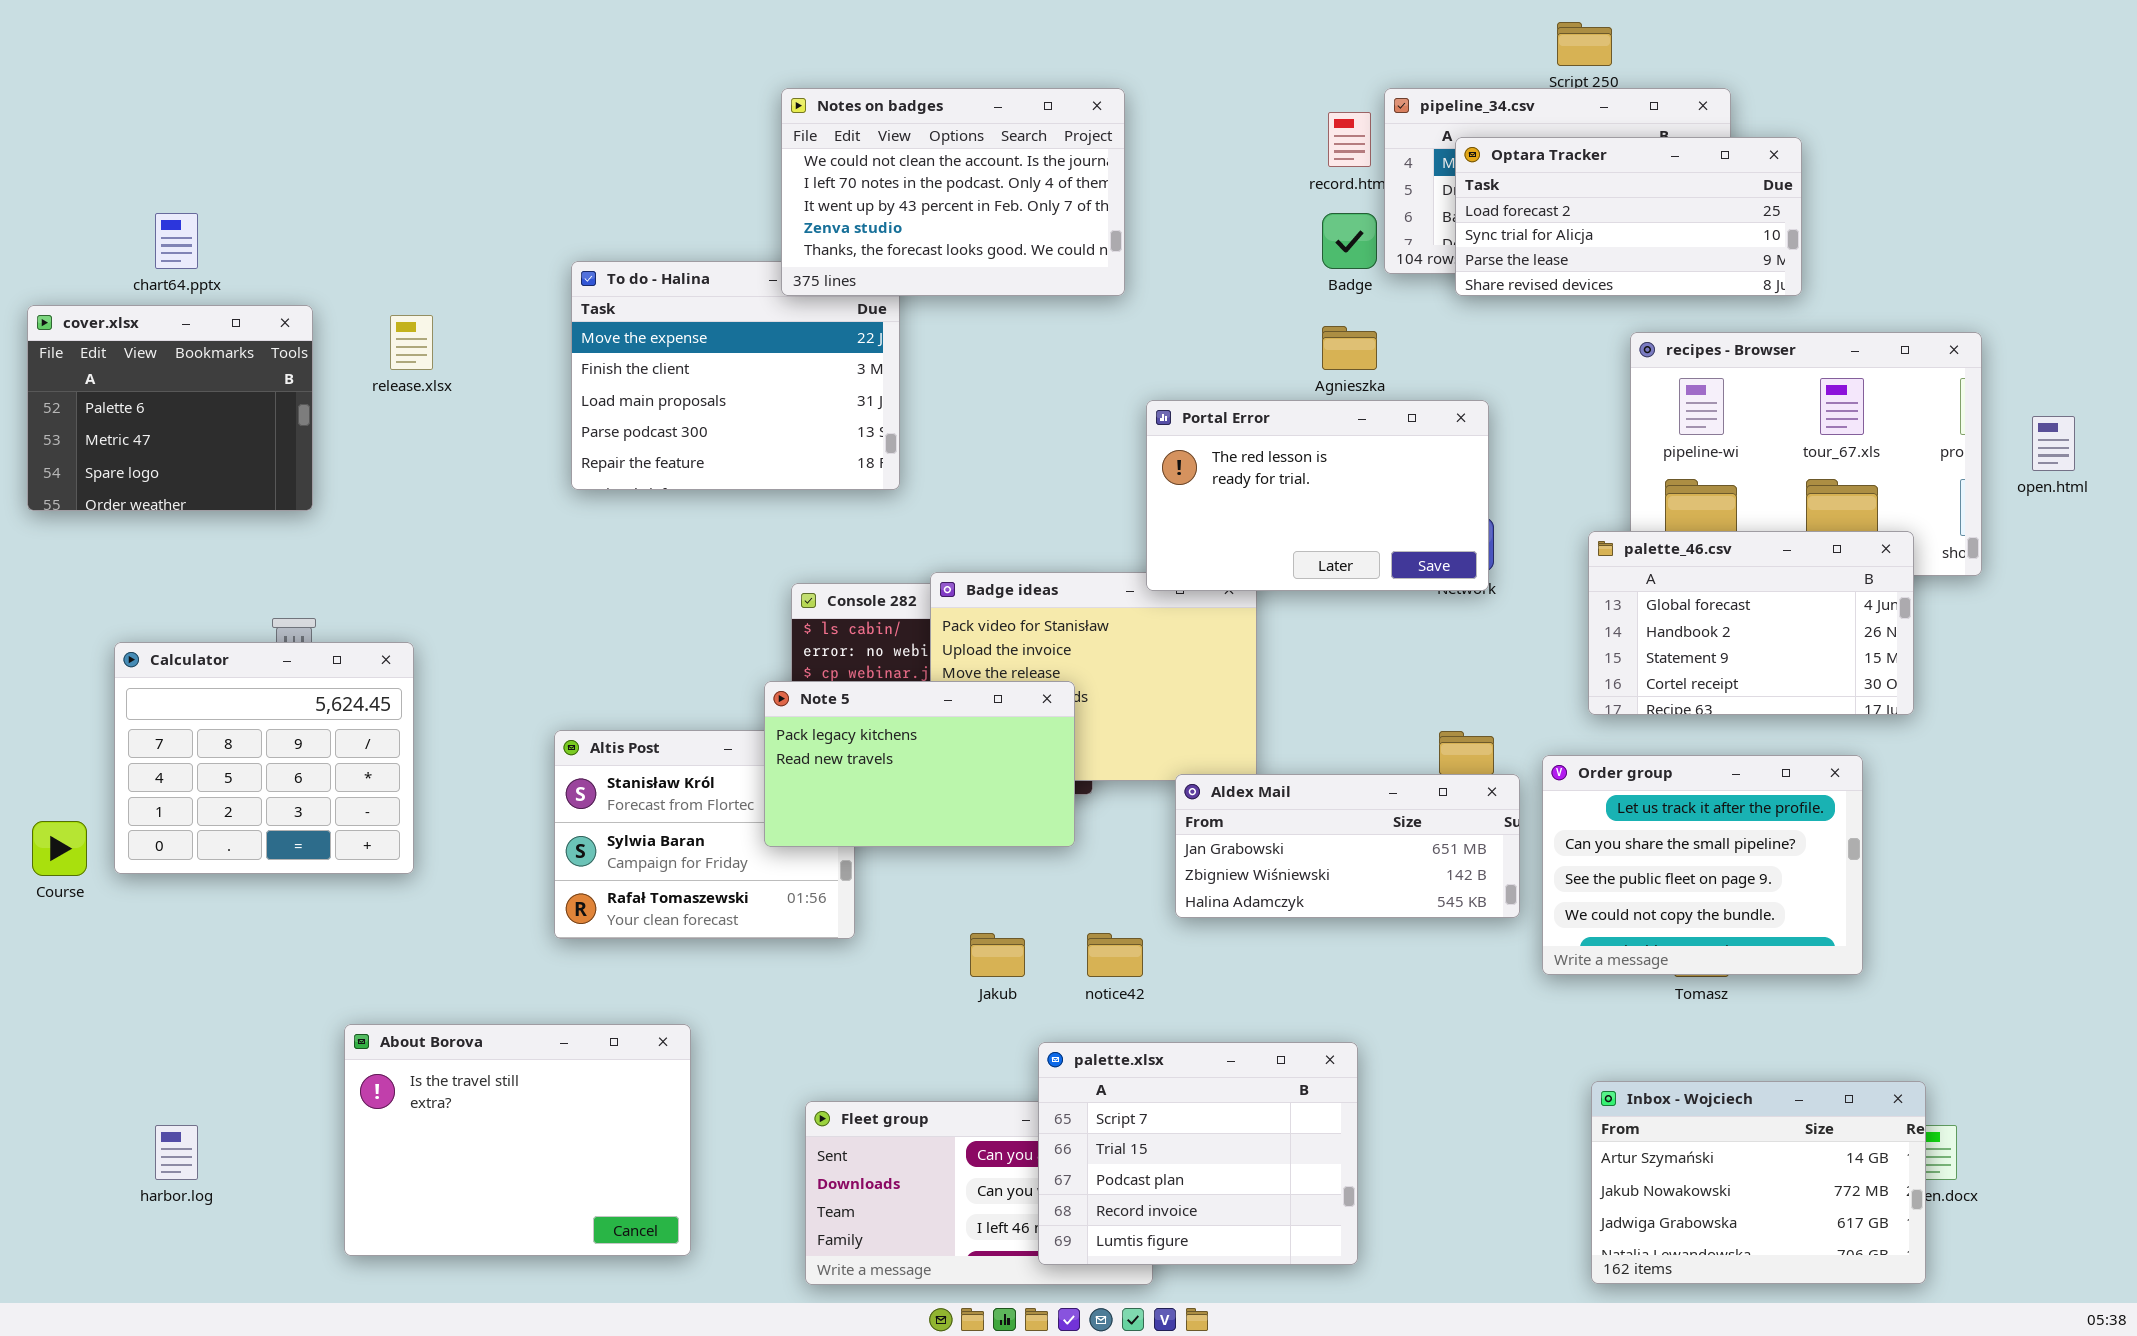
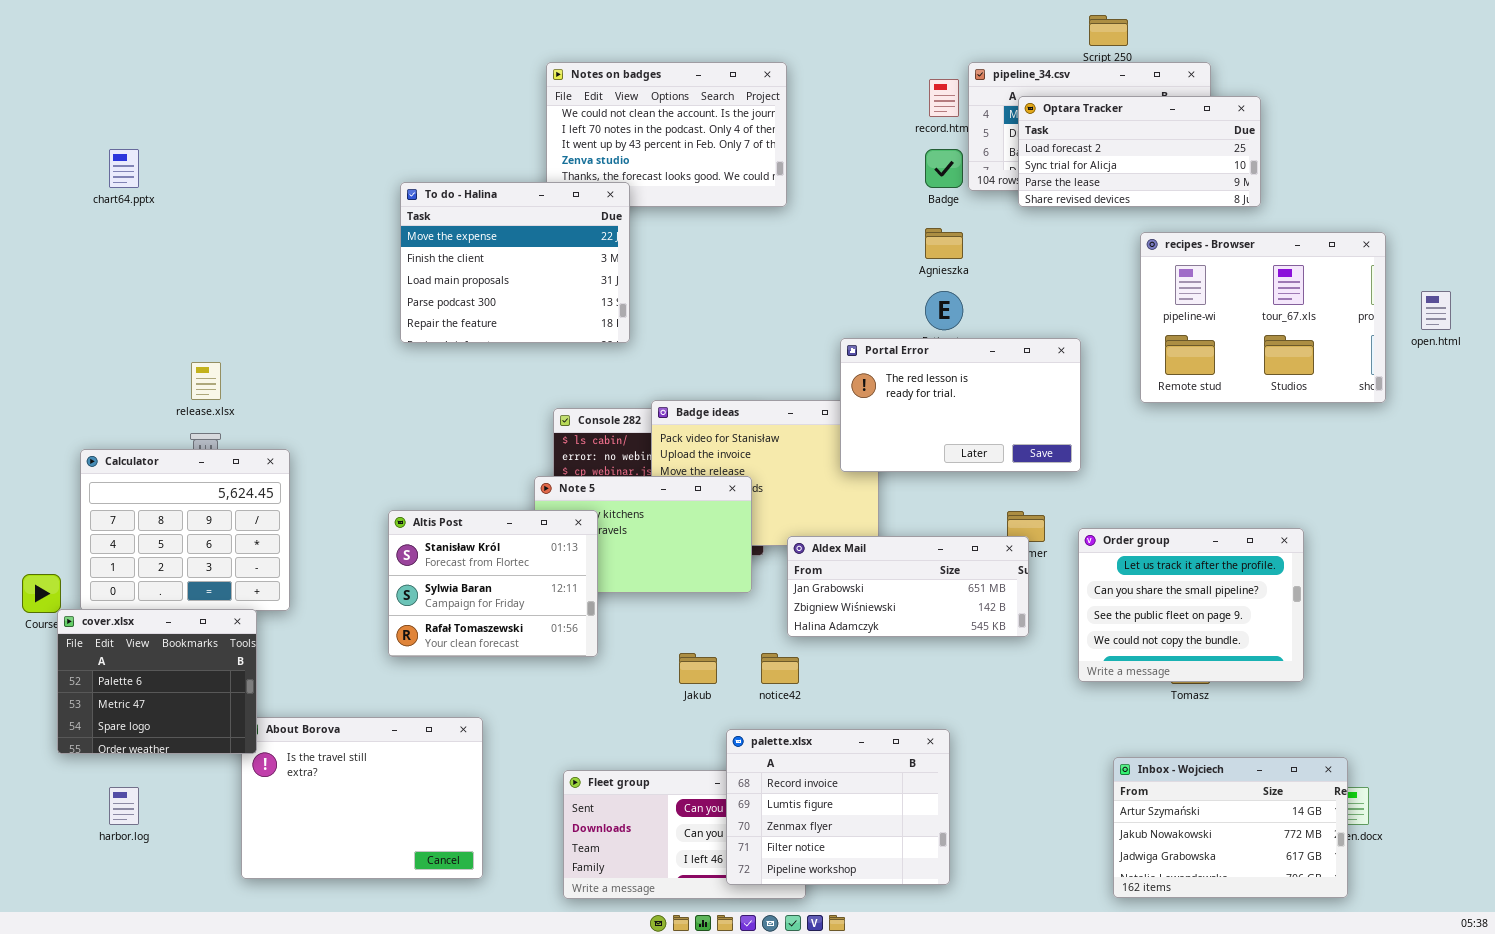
To do - Halina: [571,261,900,490] -> [400,182,630,343], raised
cover.xlsx: [27,305,313,511] -> [57,609,257,754], moved
release.xlsx: [390,315,433,370] -> [191,362,221,400], moved
Portal Error: [1146,400,1489,591] -> [840,338,1081,472], moved
palette_46.csv: [1588,531,1914,715] -> none, closed
Altis Post: [554,730,855,939] -> [388,510,598,657], raised
Aldex Mail: [1175,774,1520,918] -> [787,536,1029,637], moved
palette.xlsx: [1038,1042,1358,1265] -> [726,729,950,885], scrolled down 3 rows

